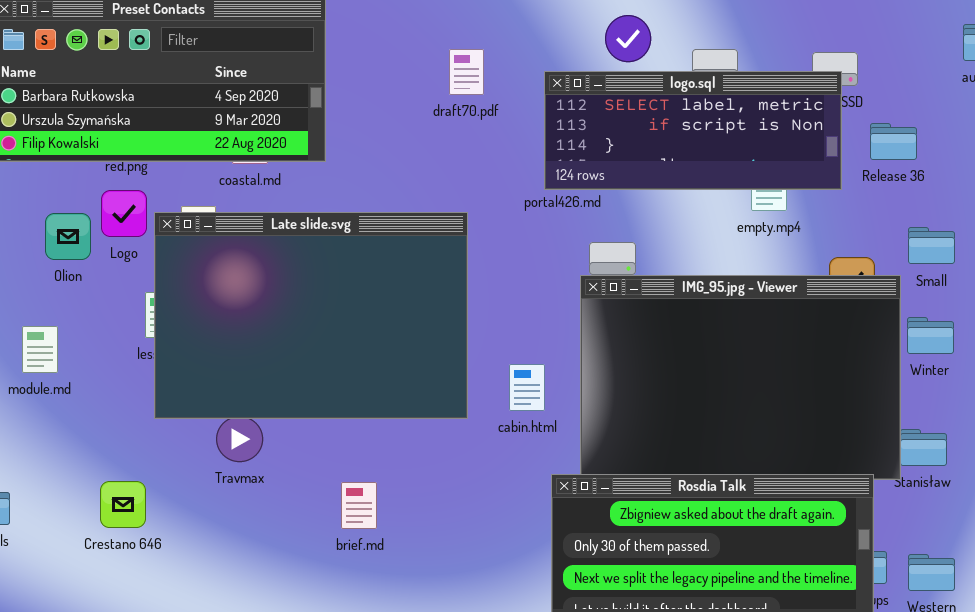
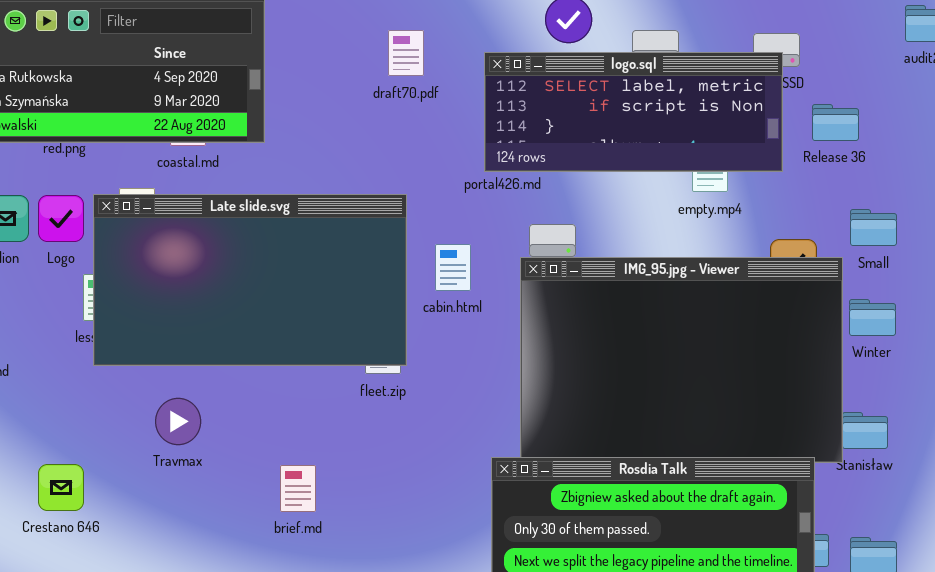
Logo: [101,190,147,237] -> [38,195,84,242], moved
Late slide.svg: [154,212,468,419] -> [93,194,407,366], resized
cabin.html: [509,364,545,411] -> [435,244,471,291], moved

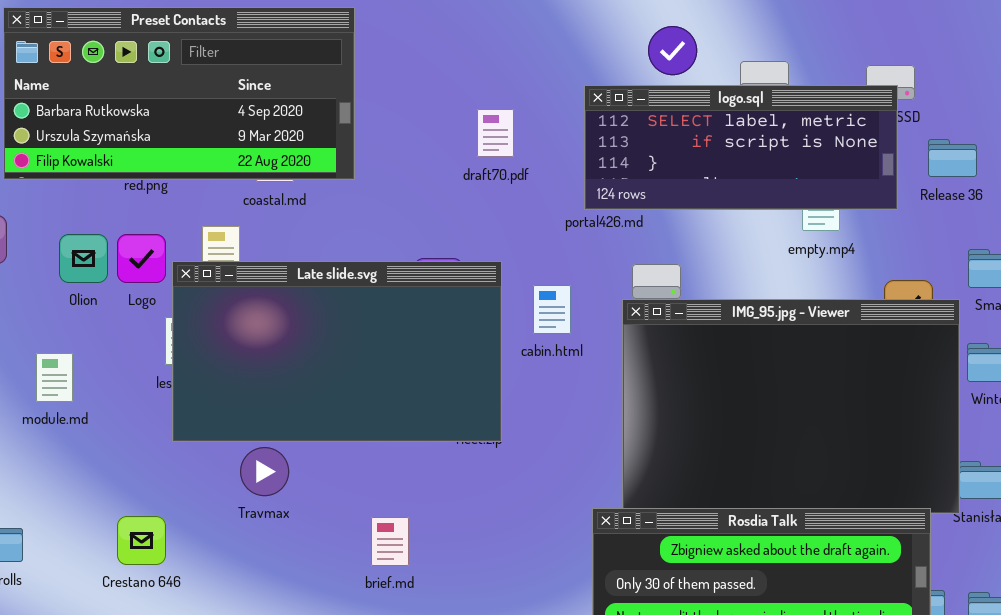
draft70.pdf: [388,30,424,76] -> [477,109,514,157], moved
Late slide.svg: [93,194,407,366] -> [172,261,502,442], moved

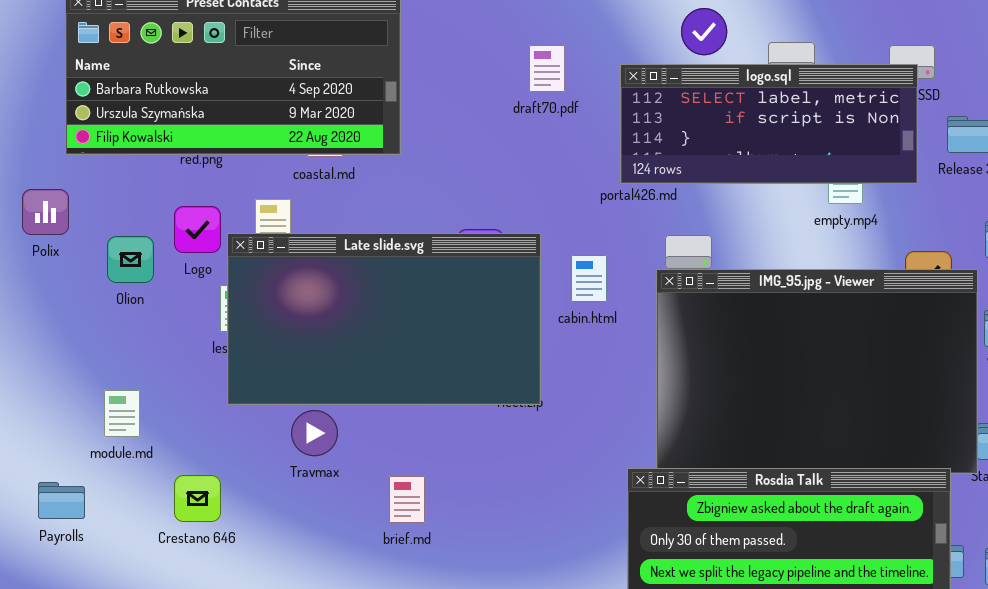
draft70.pdf: [477,109,514,157] -> [529,45,565,92], moved
Olion: [59,234,108,283] -> [107,236,154,283], moved
module.md: [36,353,73,402] -> [104,390,140,437], moved
brief.md: [371,517,409,566] -> [389,476,425,523], moved

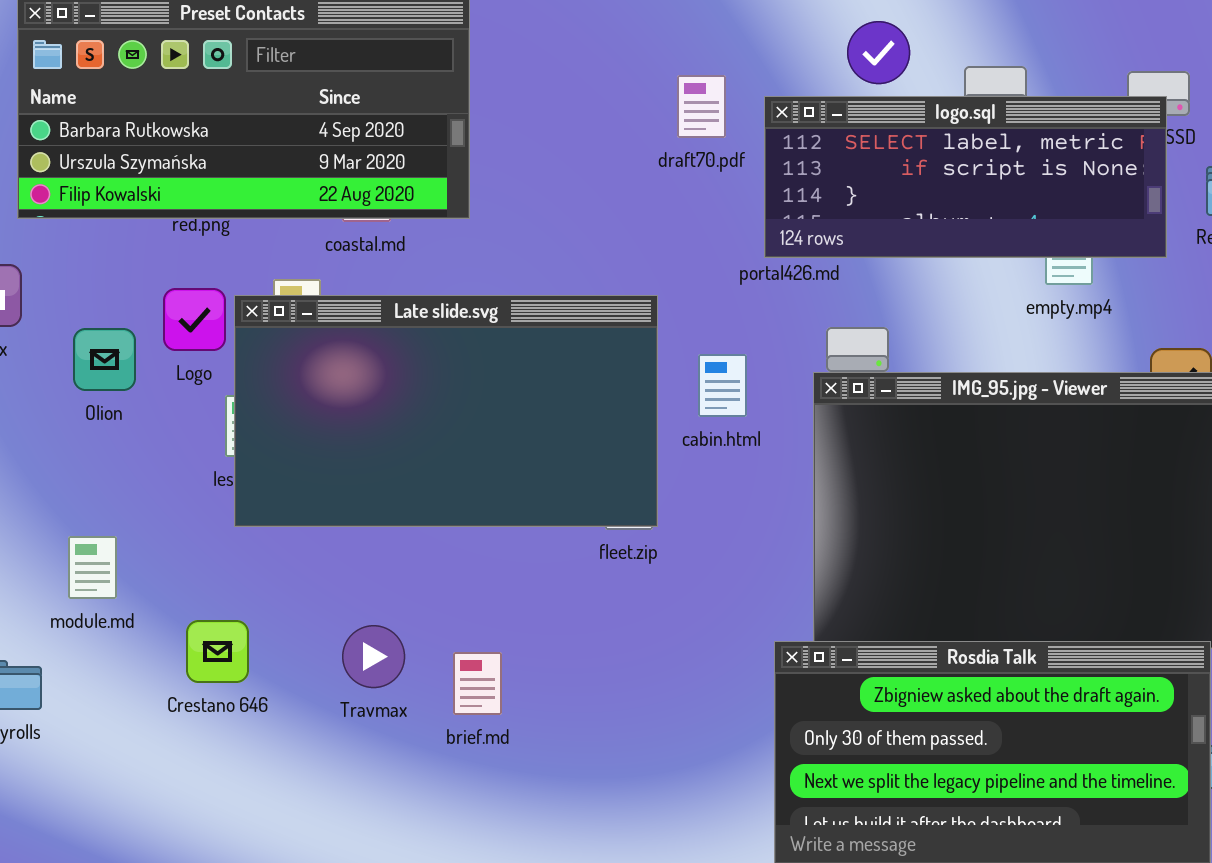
draft70.pdf: [529,45,565,92] -> [677,75,726,138], moved
Late slide.svg: [227,233,541,405] -> [234,295,658,527], moved
Travmax: [291,410,338,456] -> [342,625,405,688], moved
Crestano 646: [174,475,221,522] -> [186,620,249,683], moved

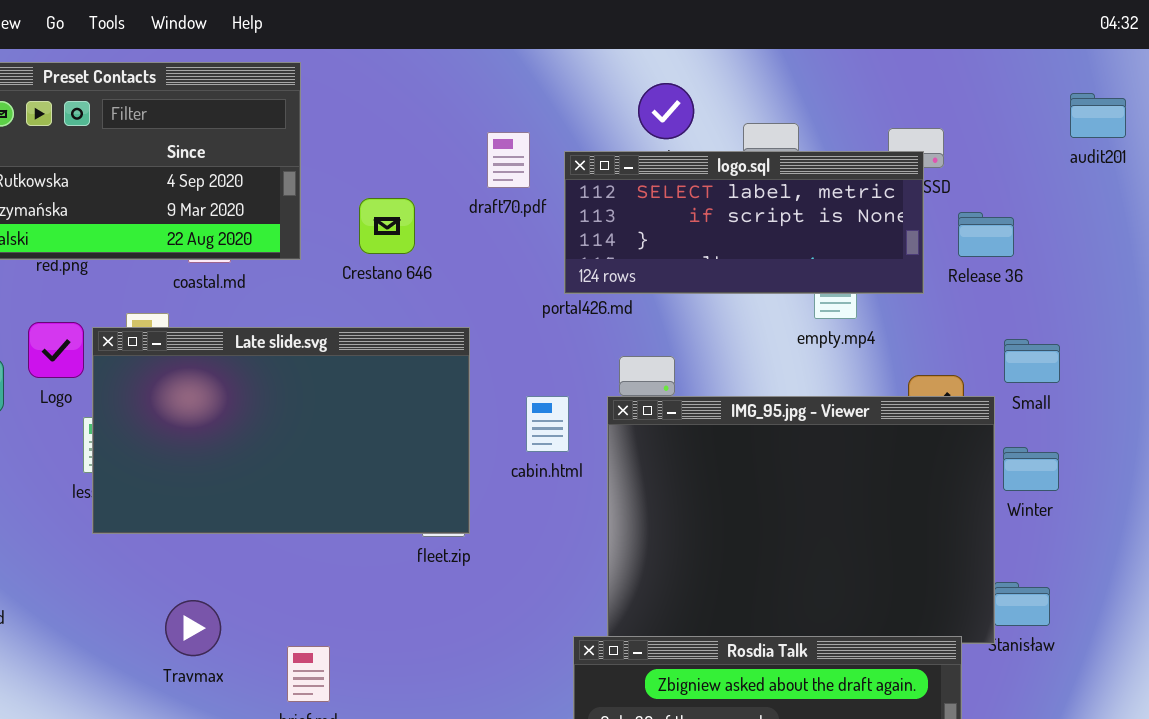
cabin.html: [698,354,747,417] -> [526,396,569,452], moved
Crestano 646: [186,620,249,683] -> [359,198,415,254], moved
Travmax: [342,625,405,688] -> [165,600,221,656], moved

